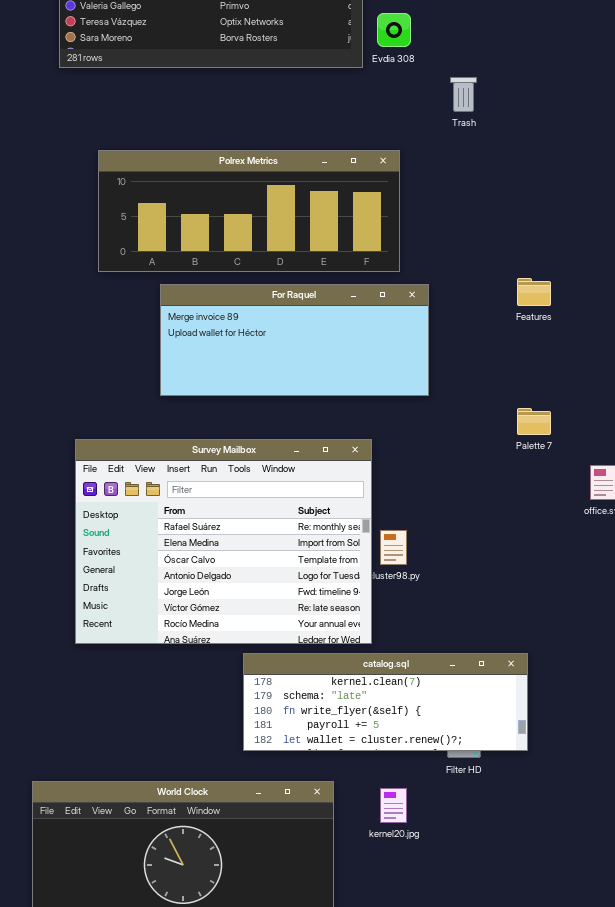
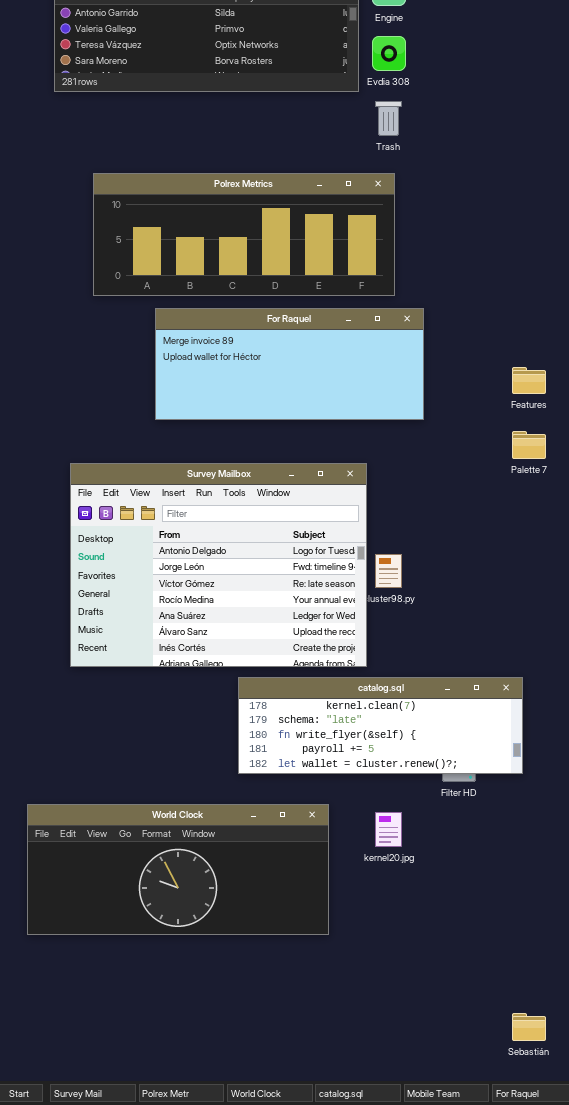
Trash: [450,77,477,112] -> [375,101,402,136], moved
Features: [517,278,551,306] -> [512,367,546,394], moved
Survey Mailbox: [75,439,372,644] -> [70,463,367,667], scrolled down 3 rows

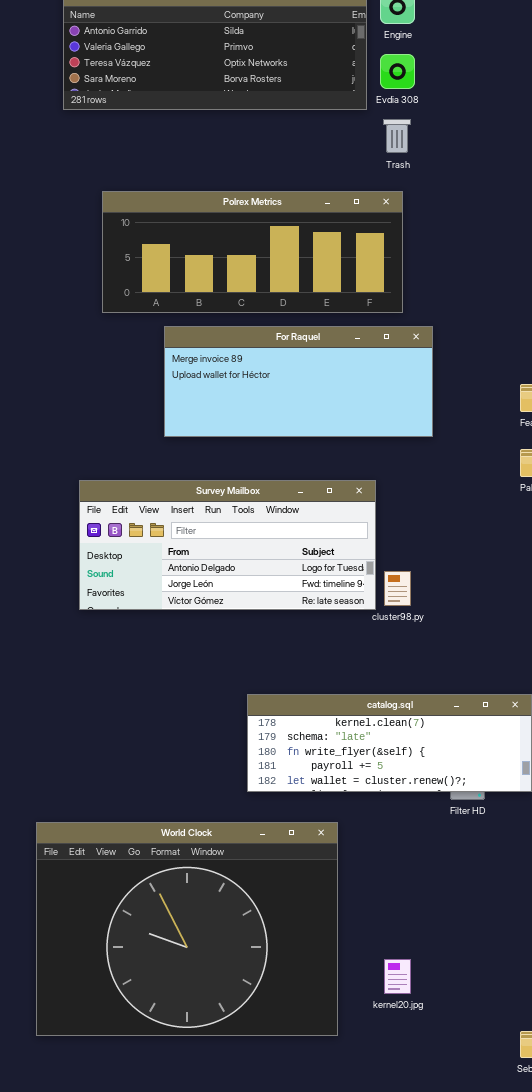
Survey Mailbox: [70,463,367,667] -> [79,480,376,610], resized
World Clock: [27,804,329,935] -> [36,822,338,1036], resized
kernel20.jpg: [375,812,402,847] -> [384,959,411,994], moved

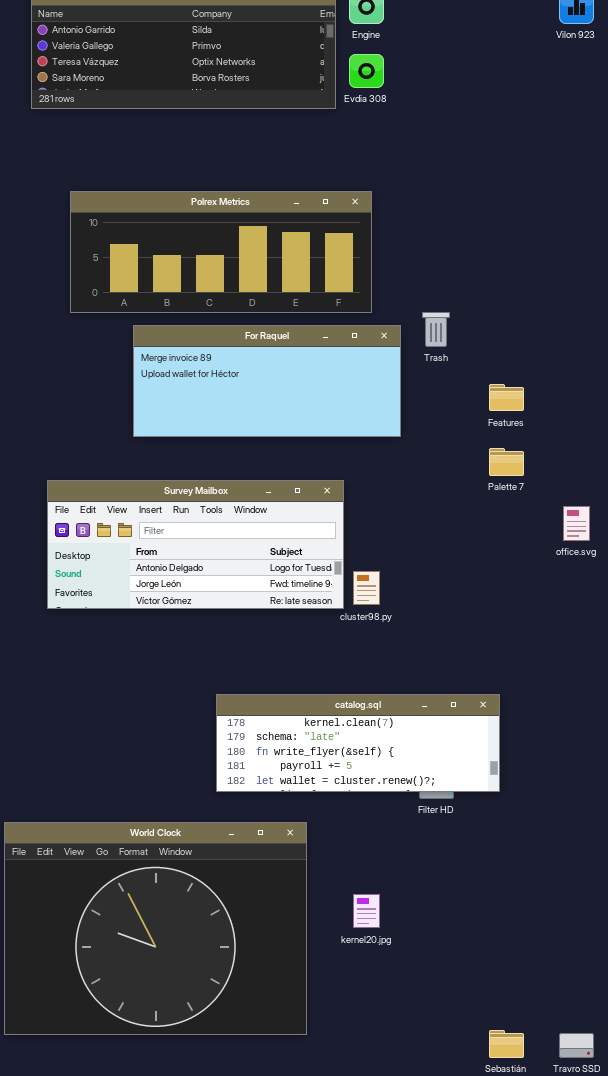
Trash: [383,119,411,153] -> [422,312,450,347], moved
kernel20.jpg: [384,959,411,994] -> [353,894,380,928], moved

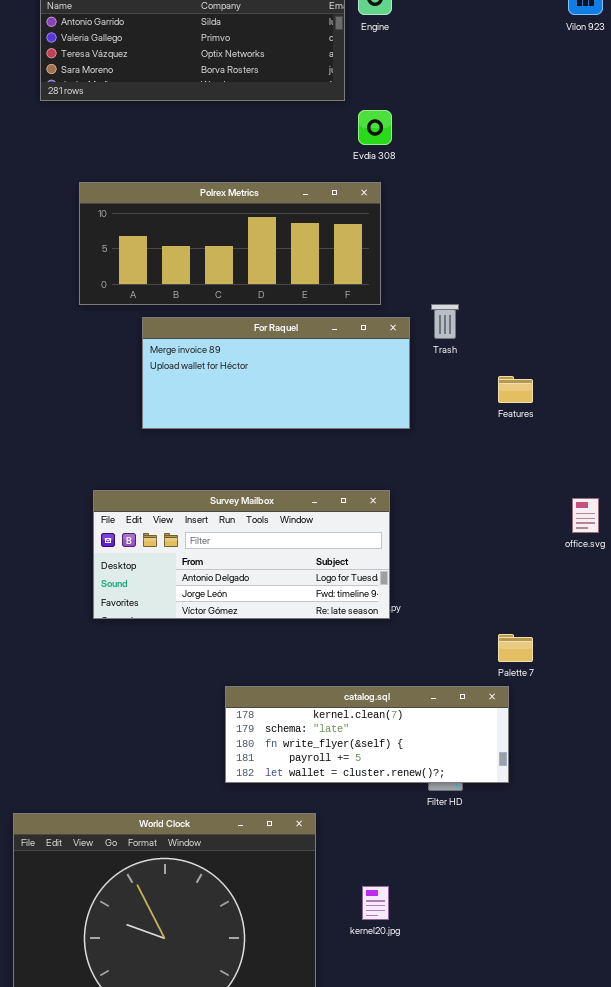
Evdia 308: [349,54,384,88] -> [358,110,392,145], moved
Palette 7: [489,448,524,476] -> [498,634,533,662], moved
Survey Mailbox: [47,480,344,609] -> [93,490,390,619], moved

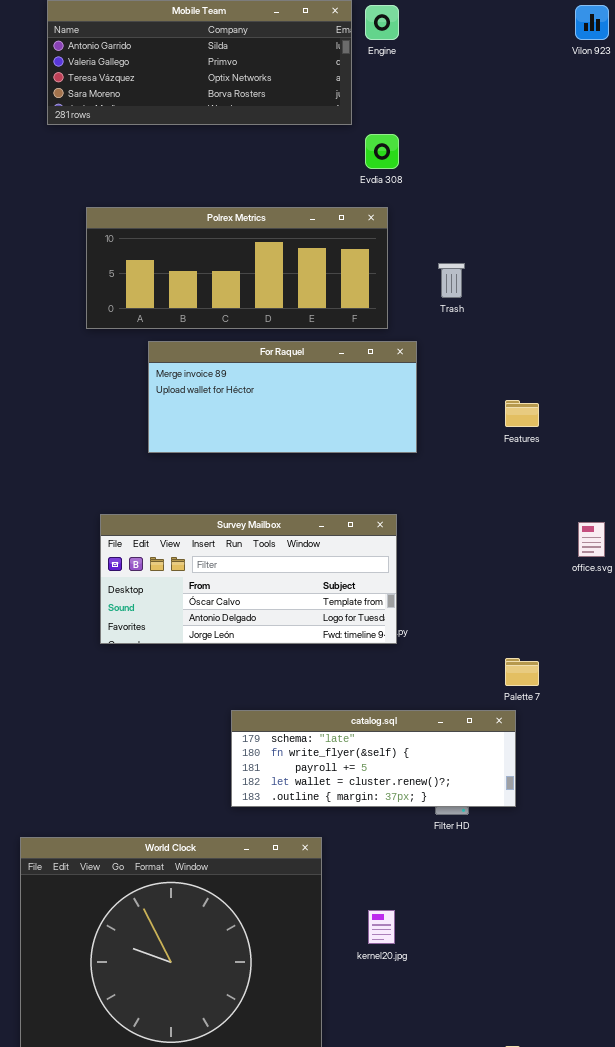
Trash: [431,304,459,339] -> [438,263,465,298], moved
Survey Mailbox: [93,490,390,619] -> [100,514,397,644], scrolled up 1 row
catalog.sql: [225,686,509,783] -> [231,710,516,807], scrolled down 1 row

